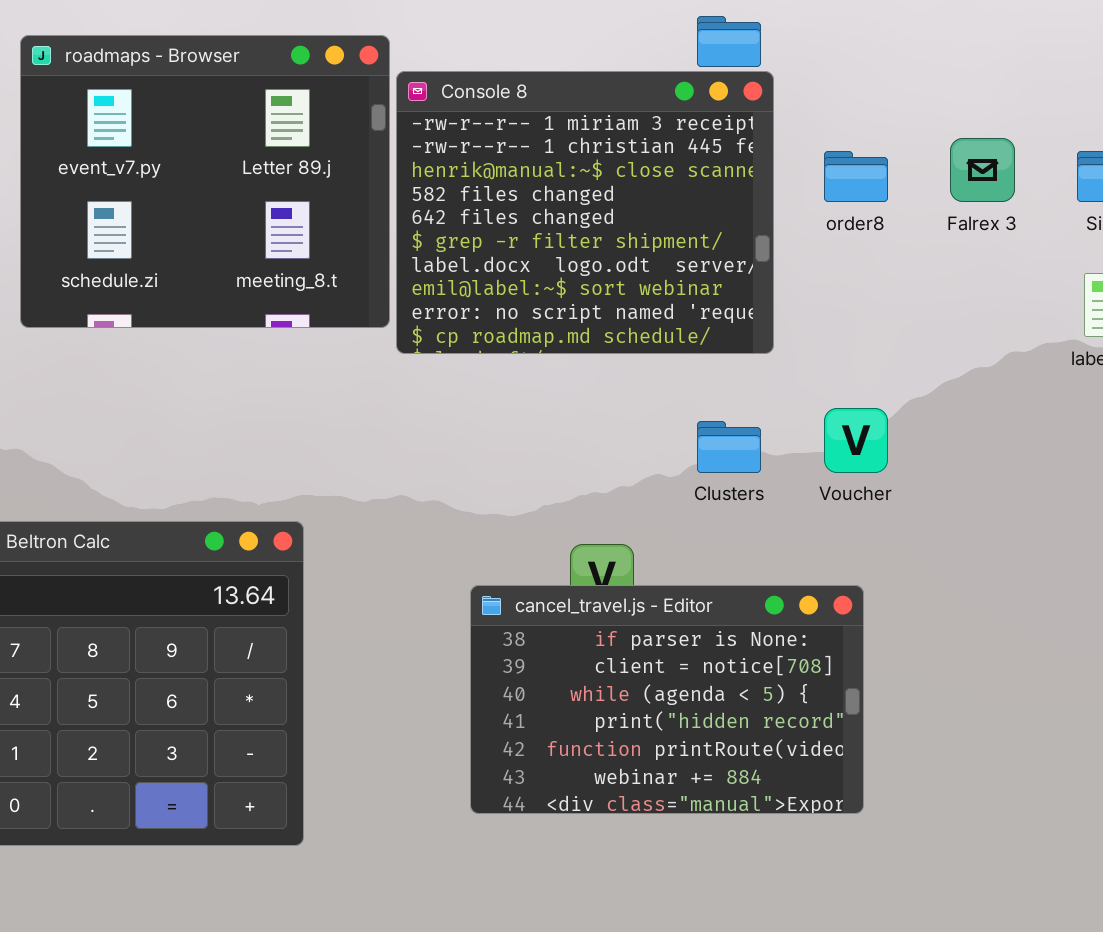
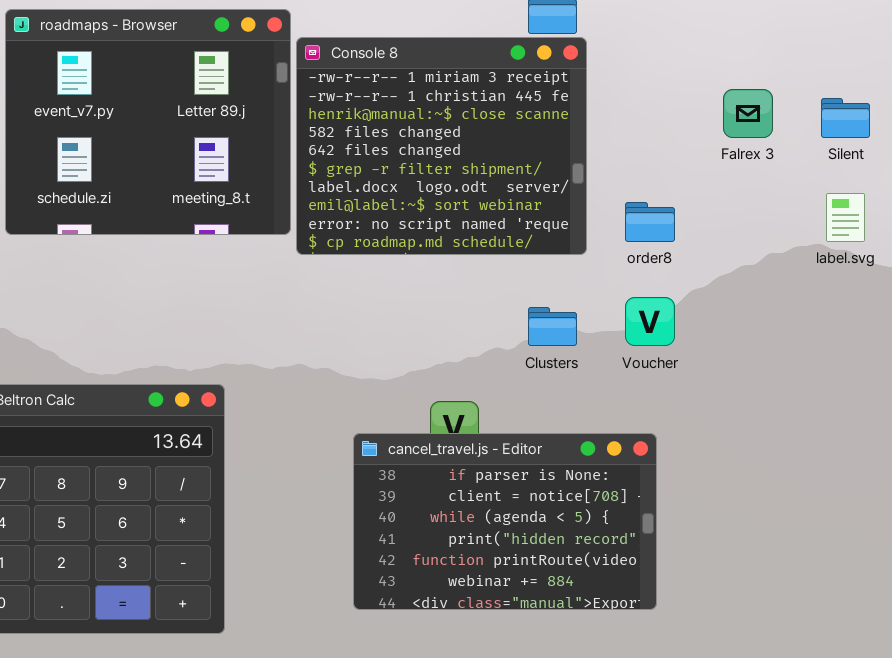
order8: [824,151,888,202] -> [625,202,675,242], moved

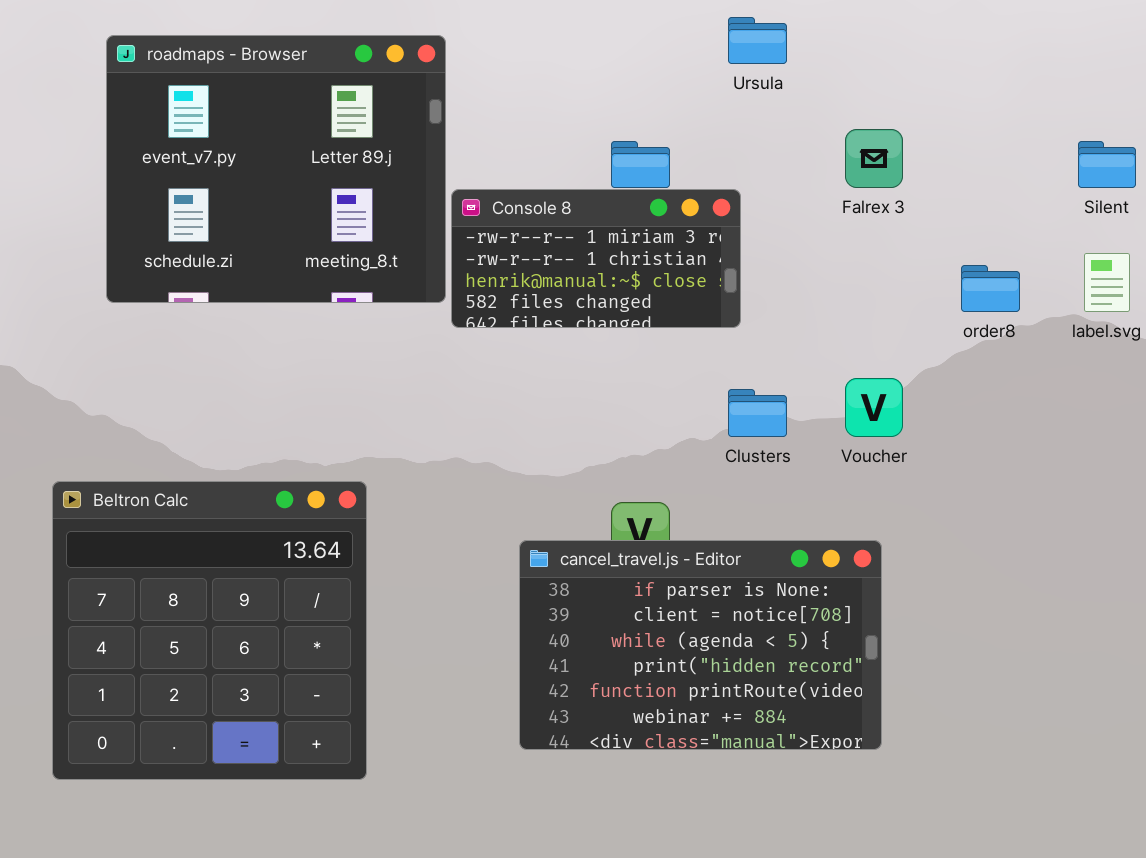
Console 8: [296,37,587,255] -> [451,189,741,328], resized
Falrex 3: [723,89,773,138] -> [845,129,903,188], moved
order8: [625,202,675,242] -> [961,265,1020,312], moved

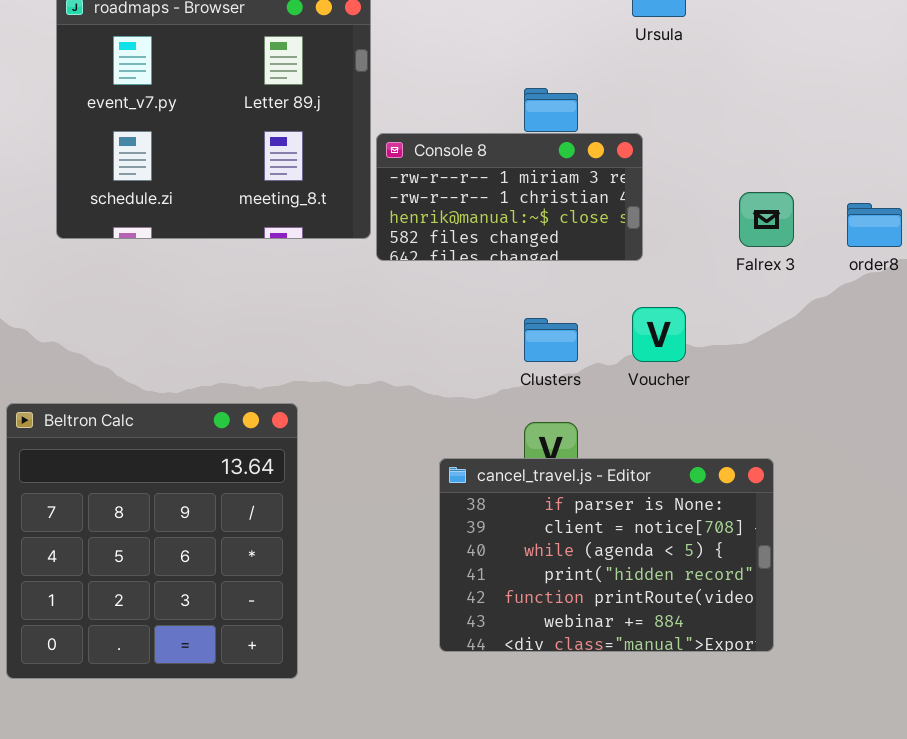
Falrex 3: [845,129,903,188] -> [739,192,794,247], moved
Voucher: [845,378,903,437] -> [632,307,686,362], moved
Clusters: [728,389,787,437] -> [524,318,578,362], moved

